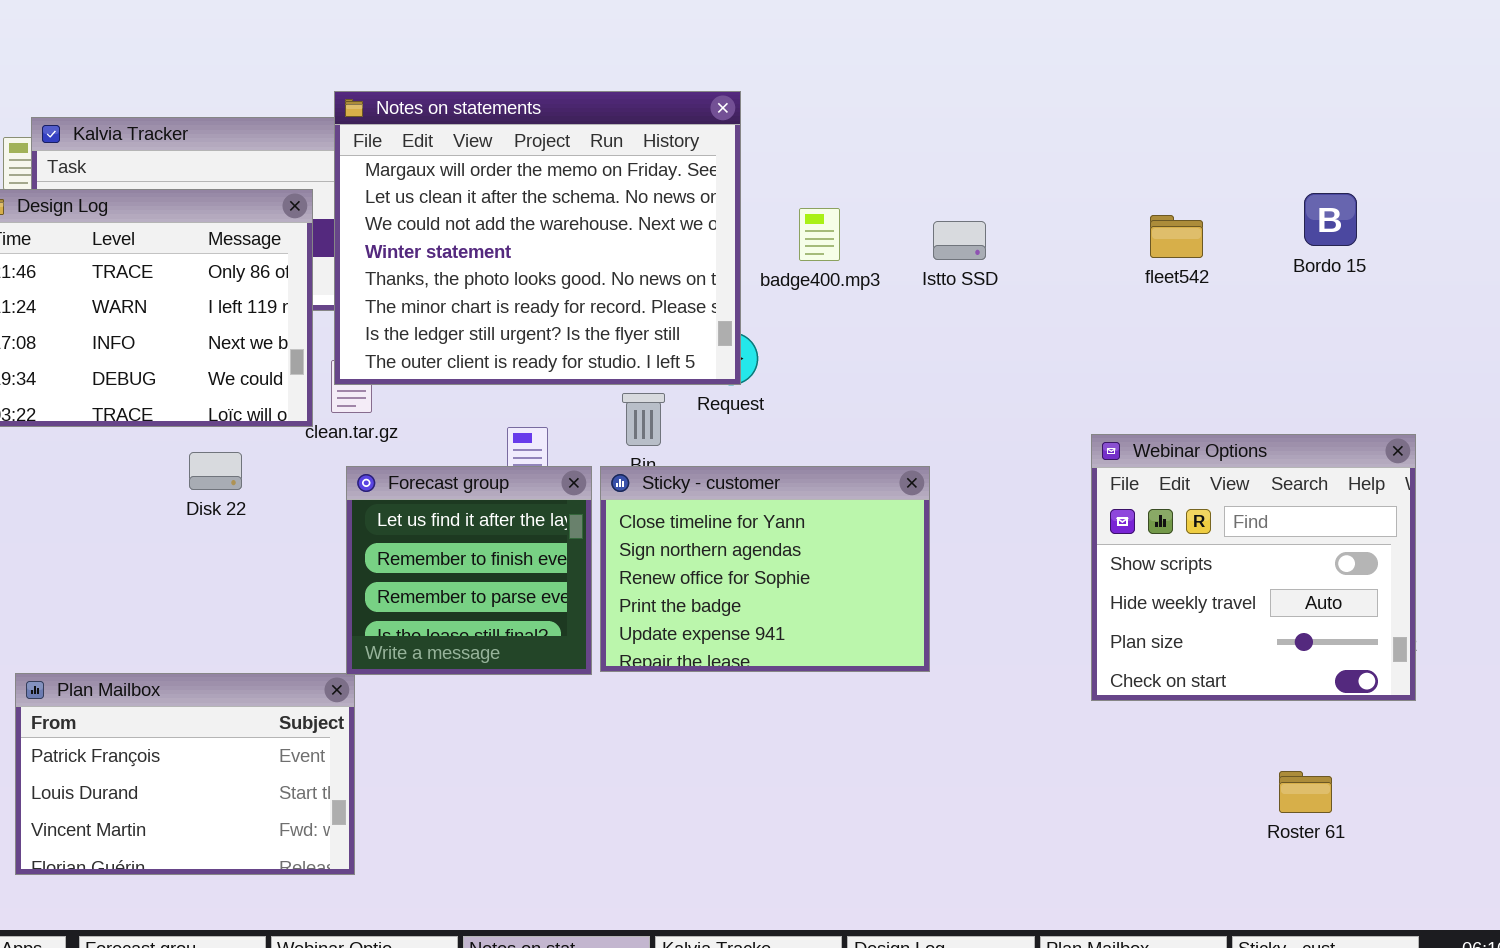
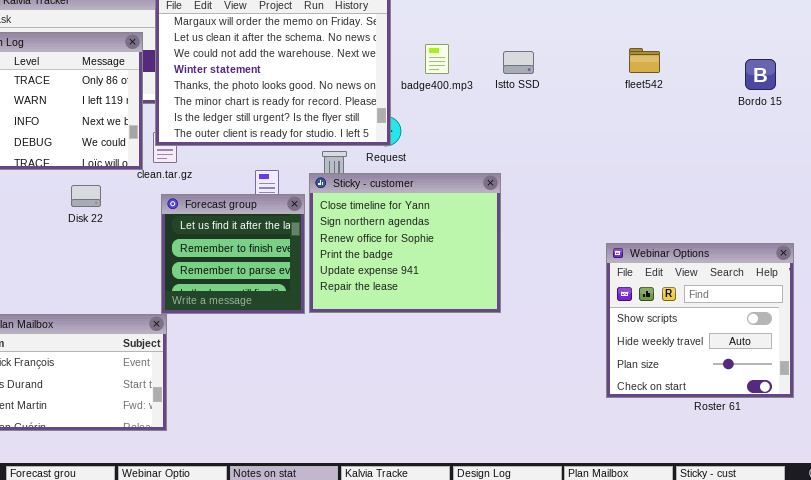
Bordo 15: [1304,193,1357,246] -> [745,59,776,90], moved
Webinar Options: [1091,434,1416,701] -> [606,243,794,398], moved
Sticky - customer: [600,466,930,672] -> [309,173,501,313], resized

